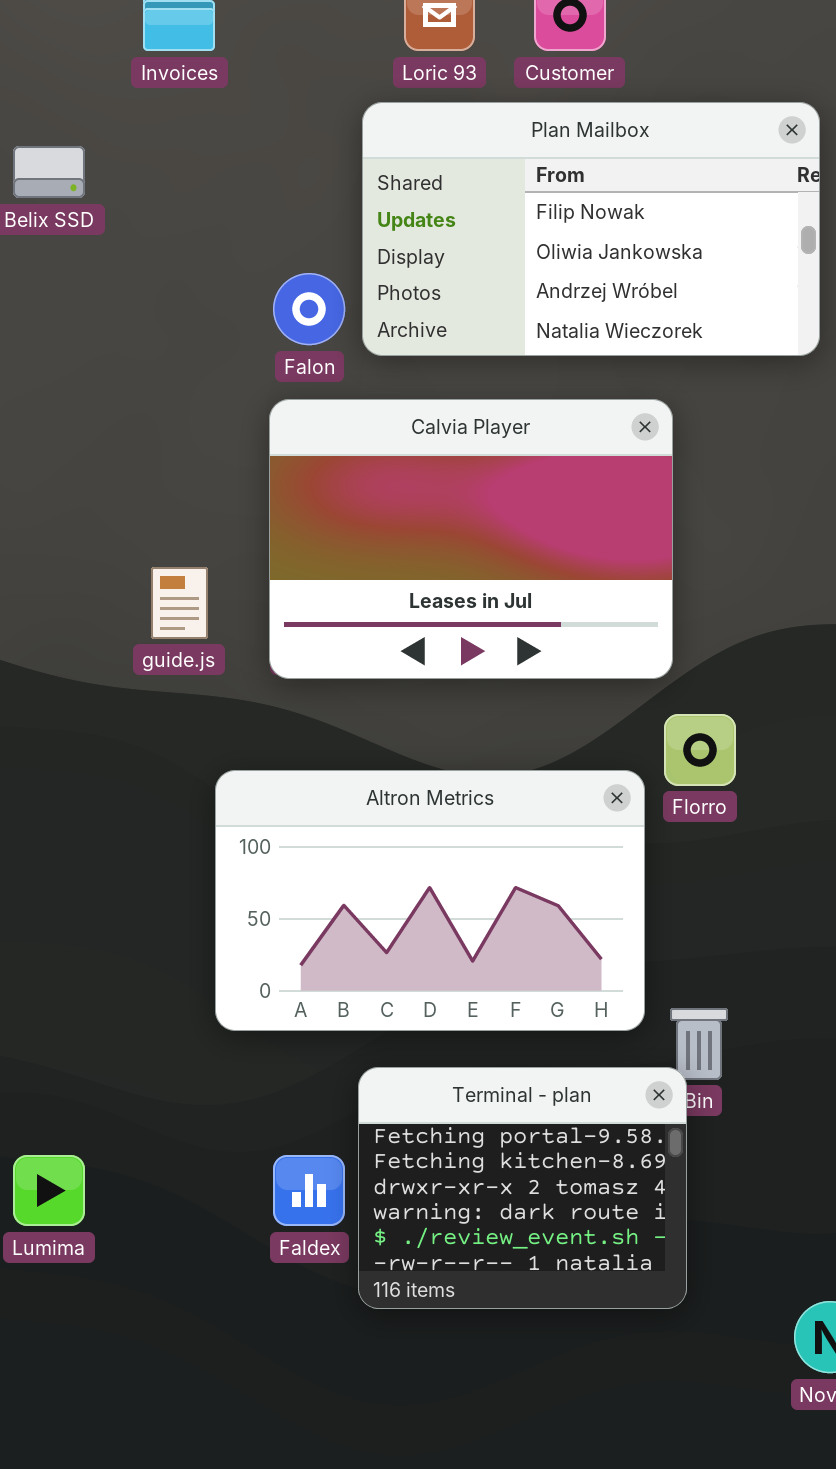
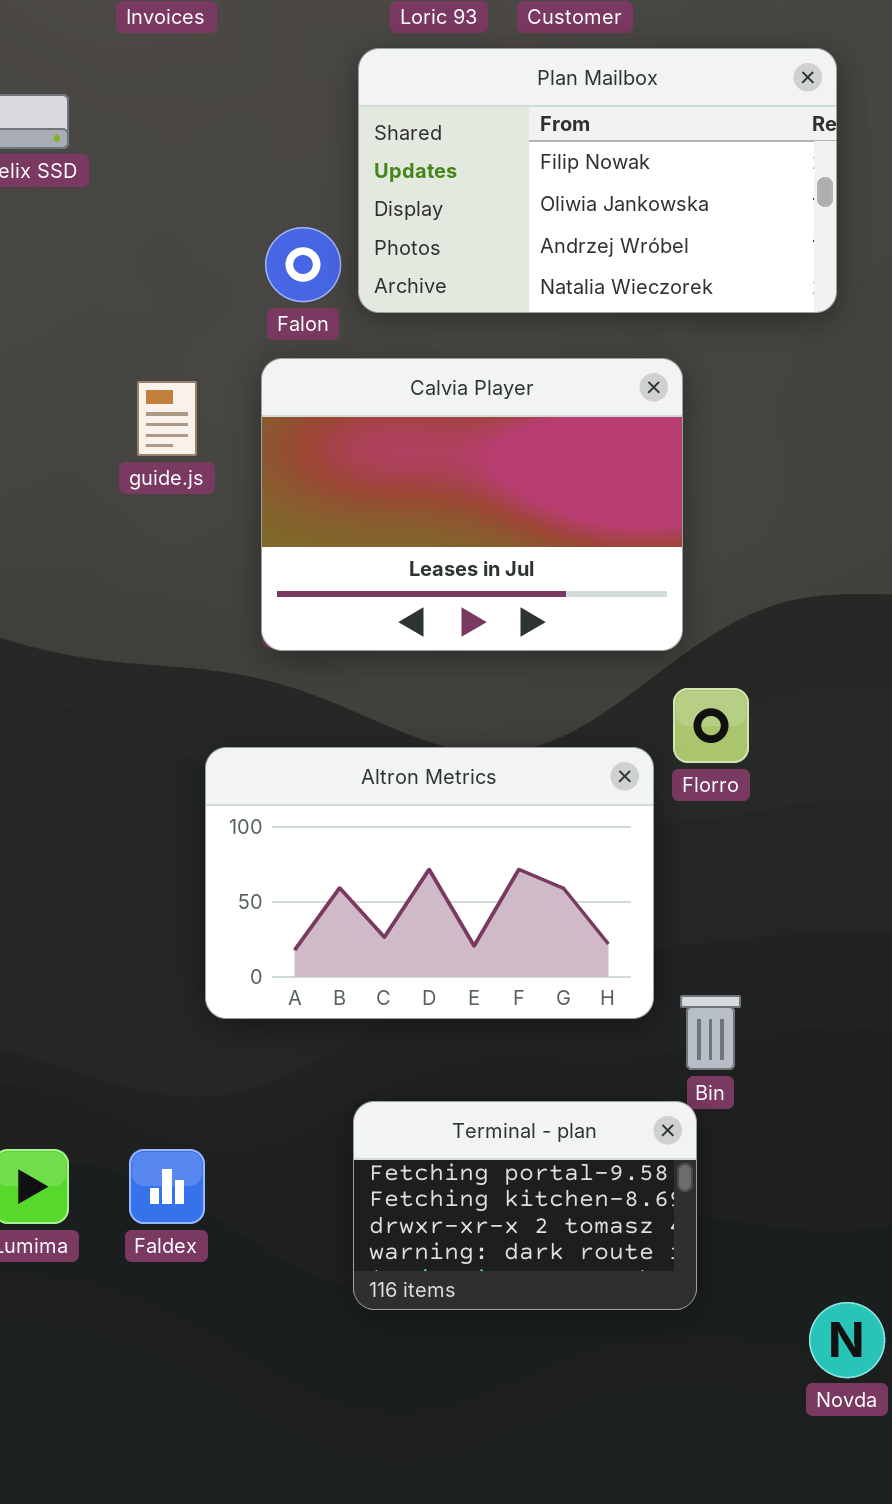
guide.js: [151,567,208,639] -> [137,381,197,456], moved
Terminal - plan: [358,1067,687,1309] -> [353,1101,697,1310], resized
Faldex: [273,1155,345,1226] -> [129,1149,205,1224], moved

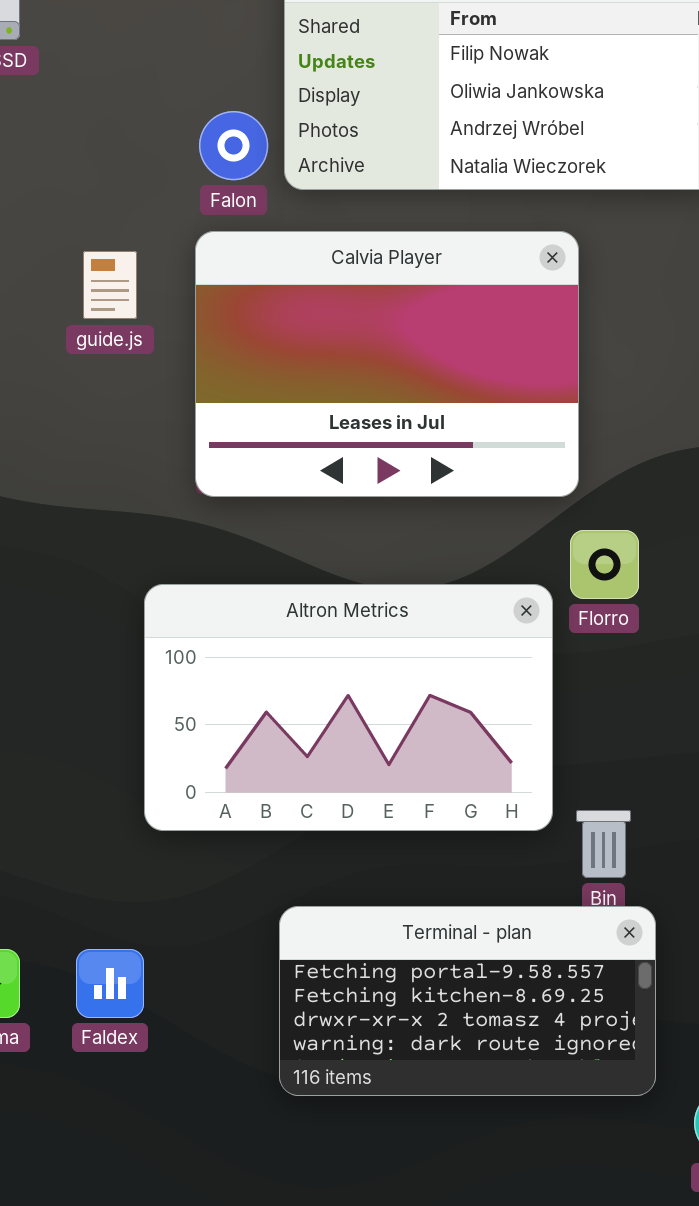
Terminal - plan: [353,1101,697,1310] -> [279,906,656,1096], resized

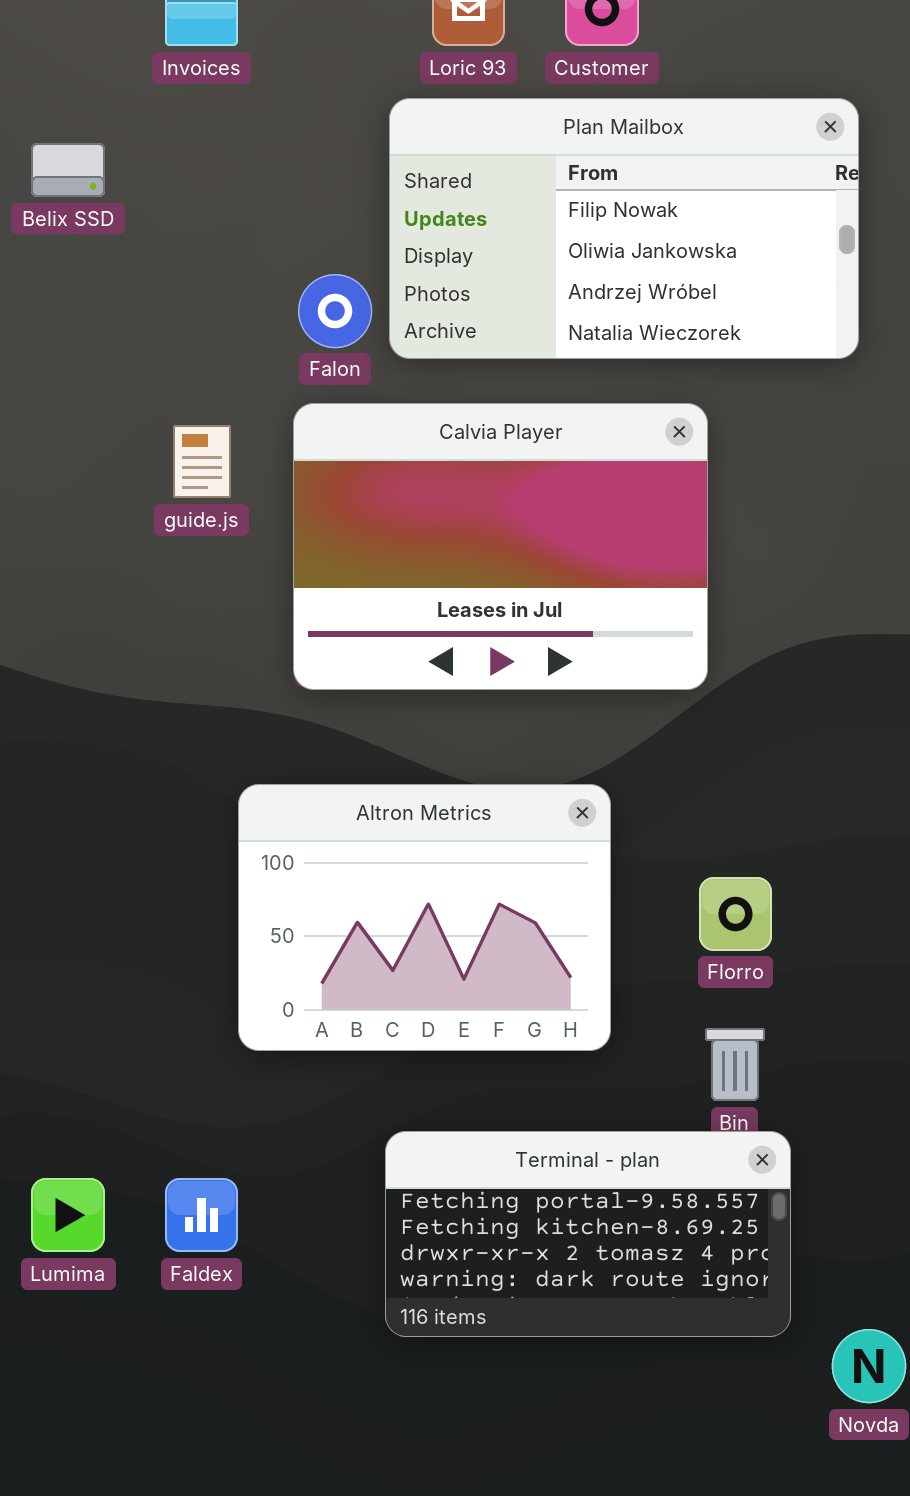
Florro: [570,530,639,599] -> [699,877,772,951], moved
Altron Metrics: [144,584,553,831] -> [238,784,611,1051], resized

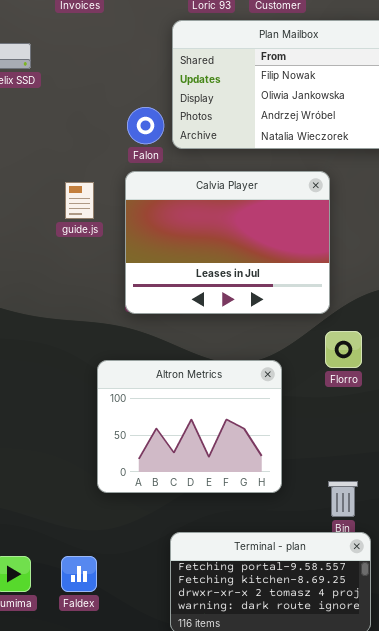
Florro: [699,877,772,951] -> [325,331,362,368], moved

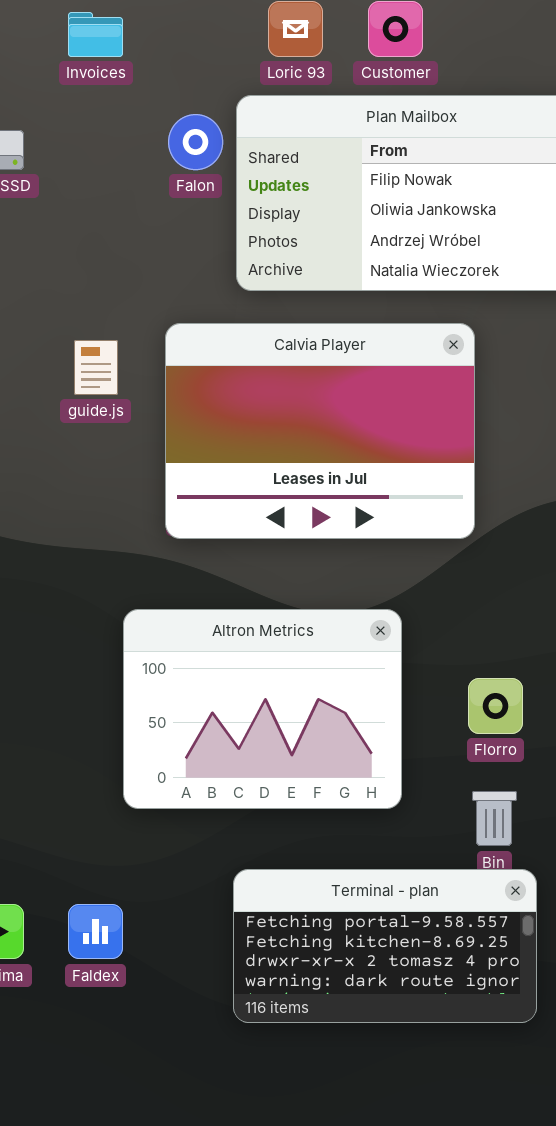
Falon: [127,107,164,144] -> [168,114,223,170], moved
Florro: [325,331,362,368] -> [468,678,523,734], moved

